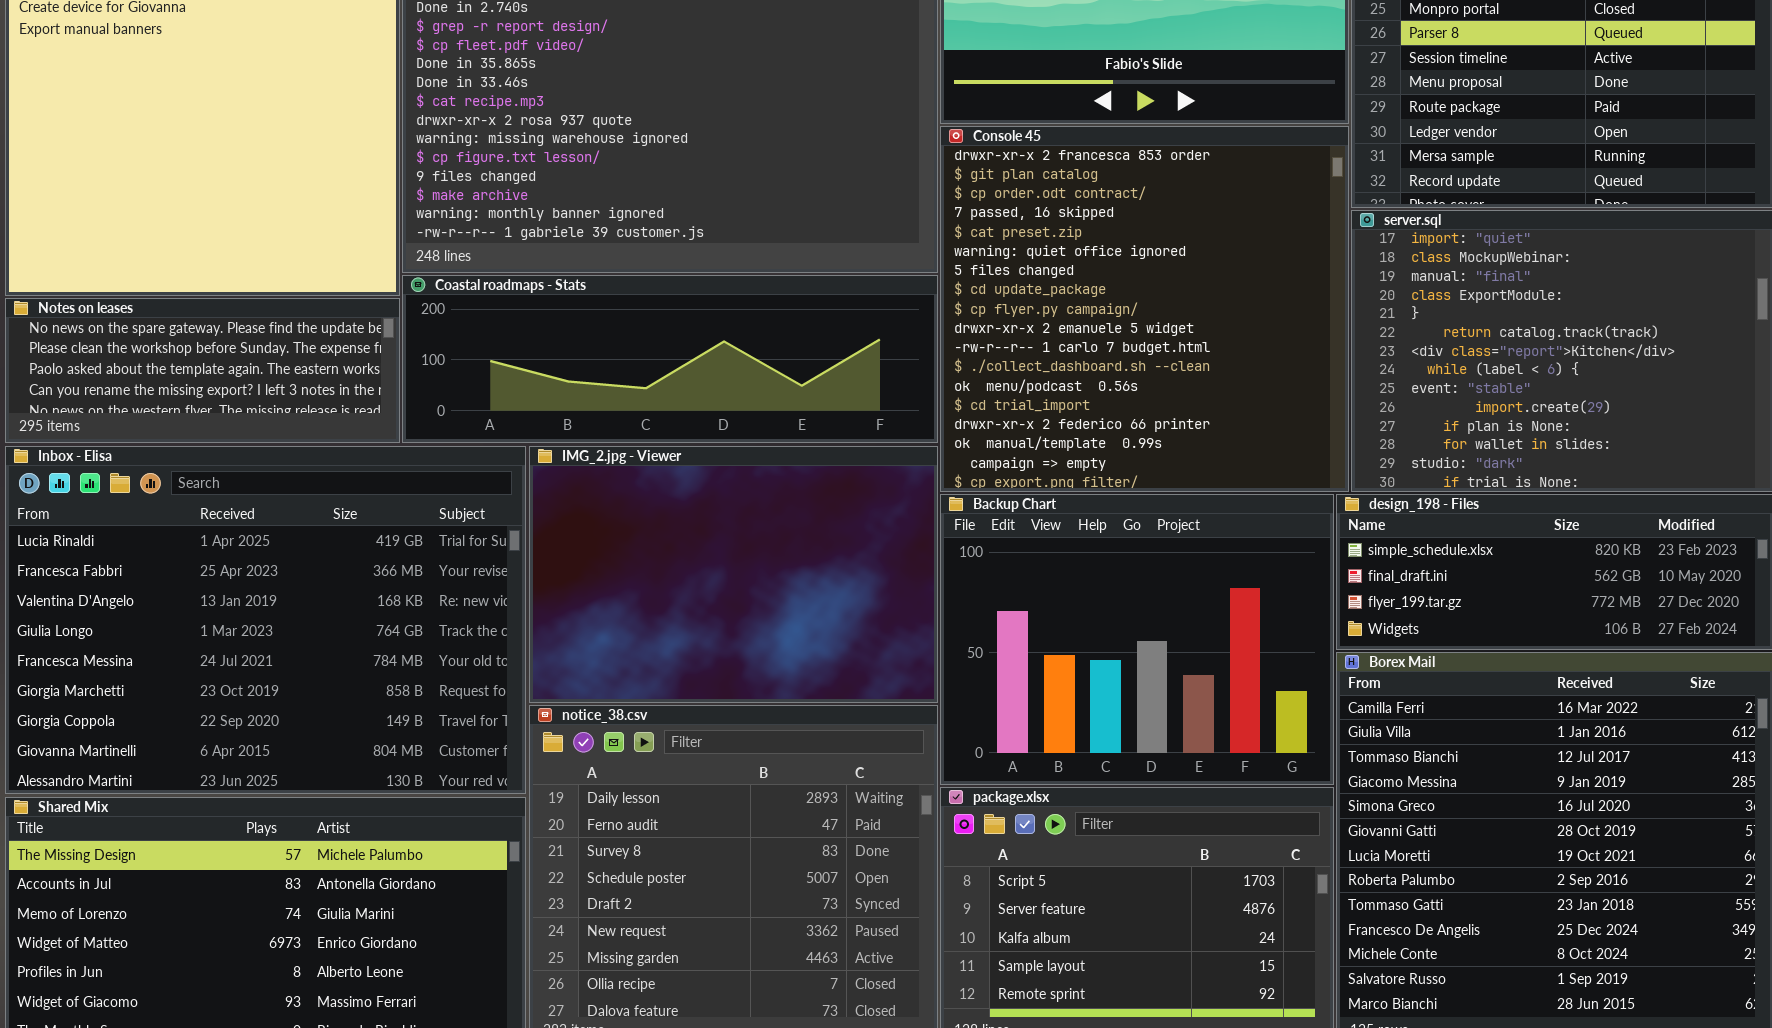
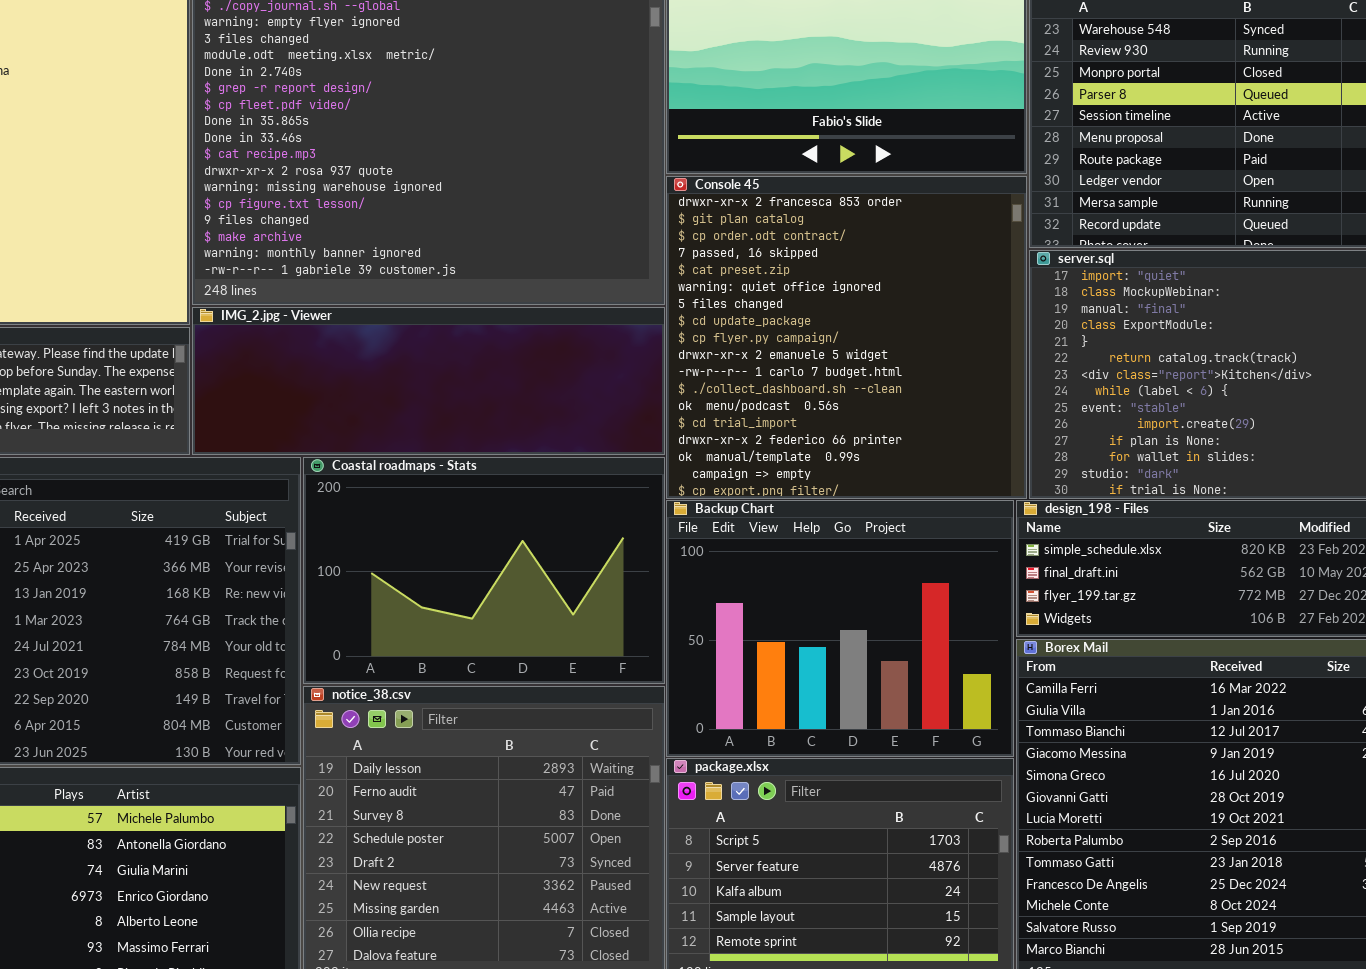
Coastal roadmaps - Stats: [402,275,938,443] -> [303,457,665,684], moved, resized
IMG_2.jpg - Viewer: [529,446,938,703] -> [192,307,665,455], moved, resized

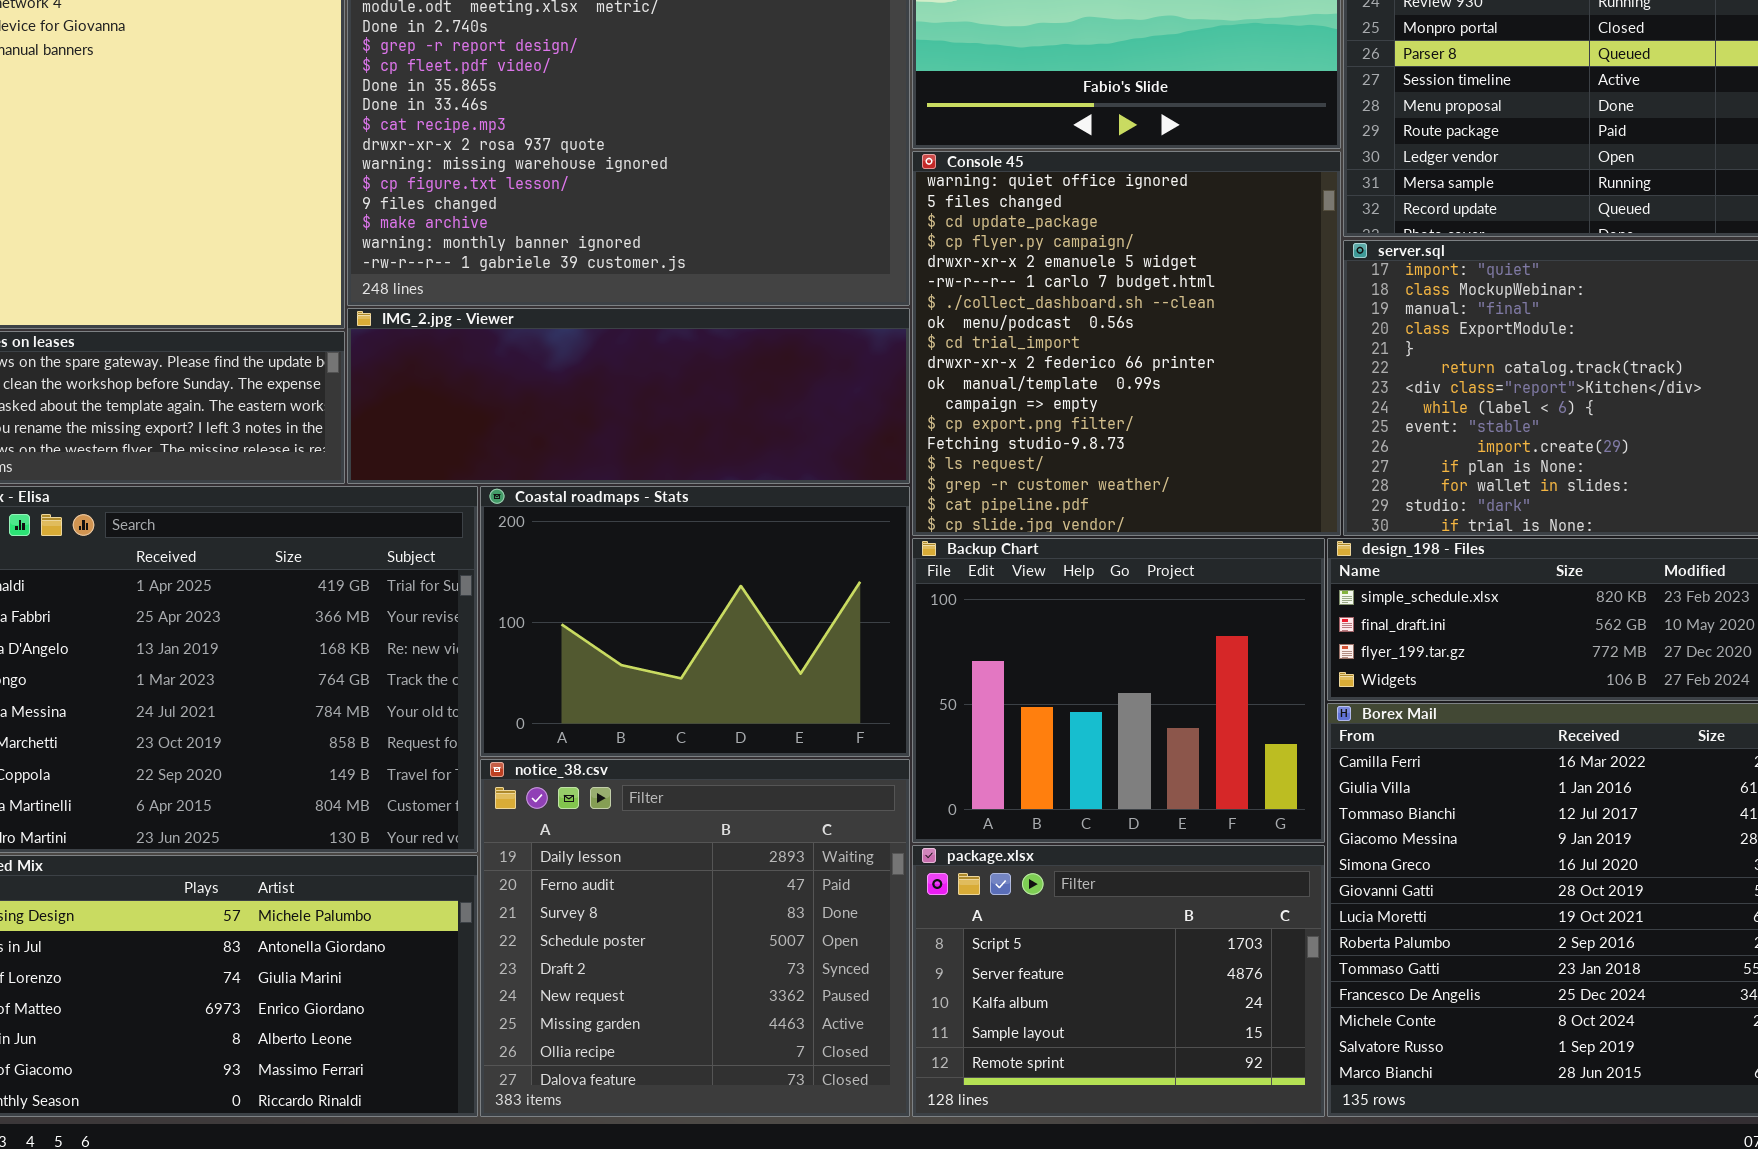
Console 45: [666,176,1027,499] -> [912,151,1341,536], scrolled down 5 rows

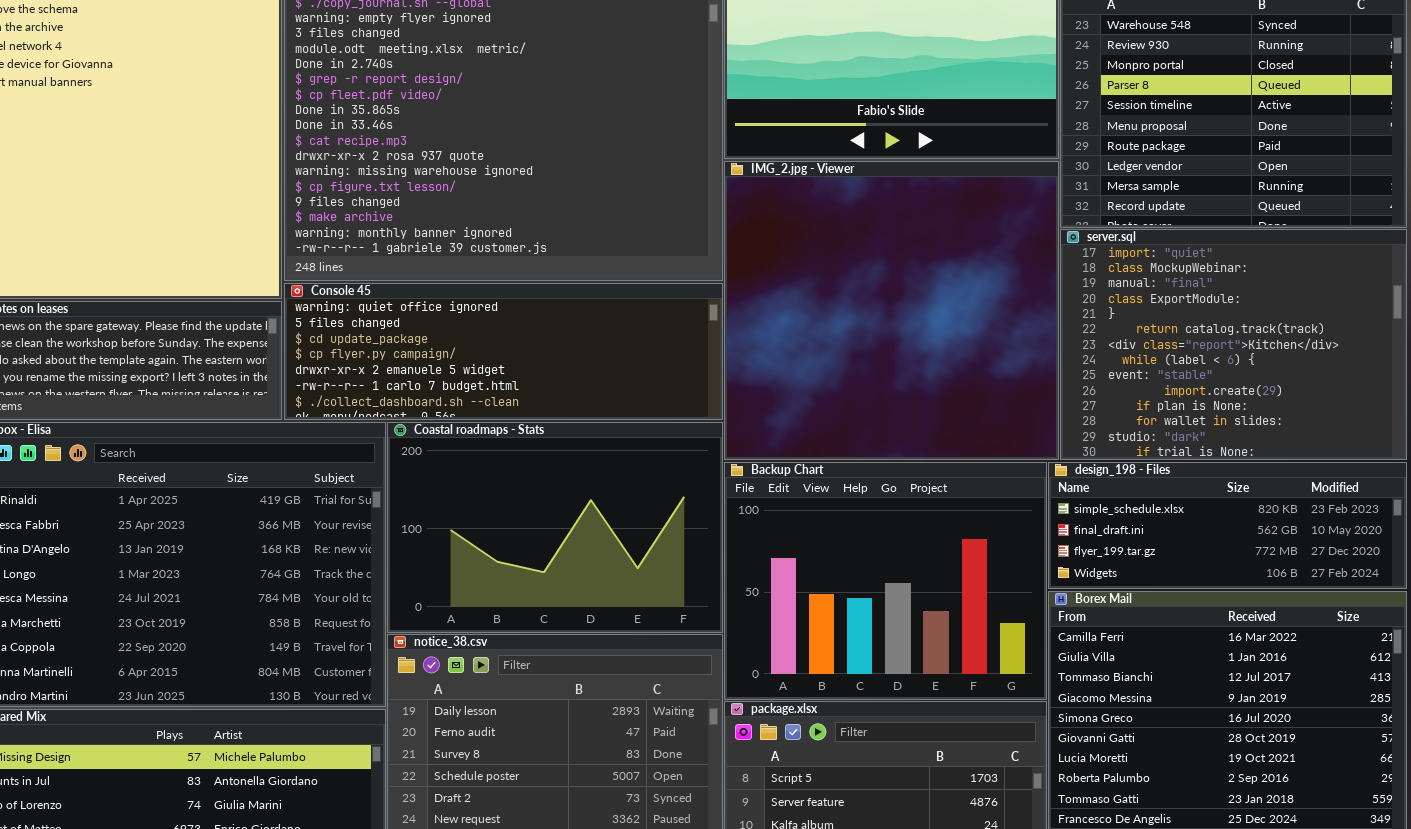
Console 45: [912,151,1341,536] -> [284,283,723,420], moved, resized
IMG_2.jpg - Viewer: [347,308,910,484] -> [724,161,1059,460], moved, resized

